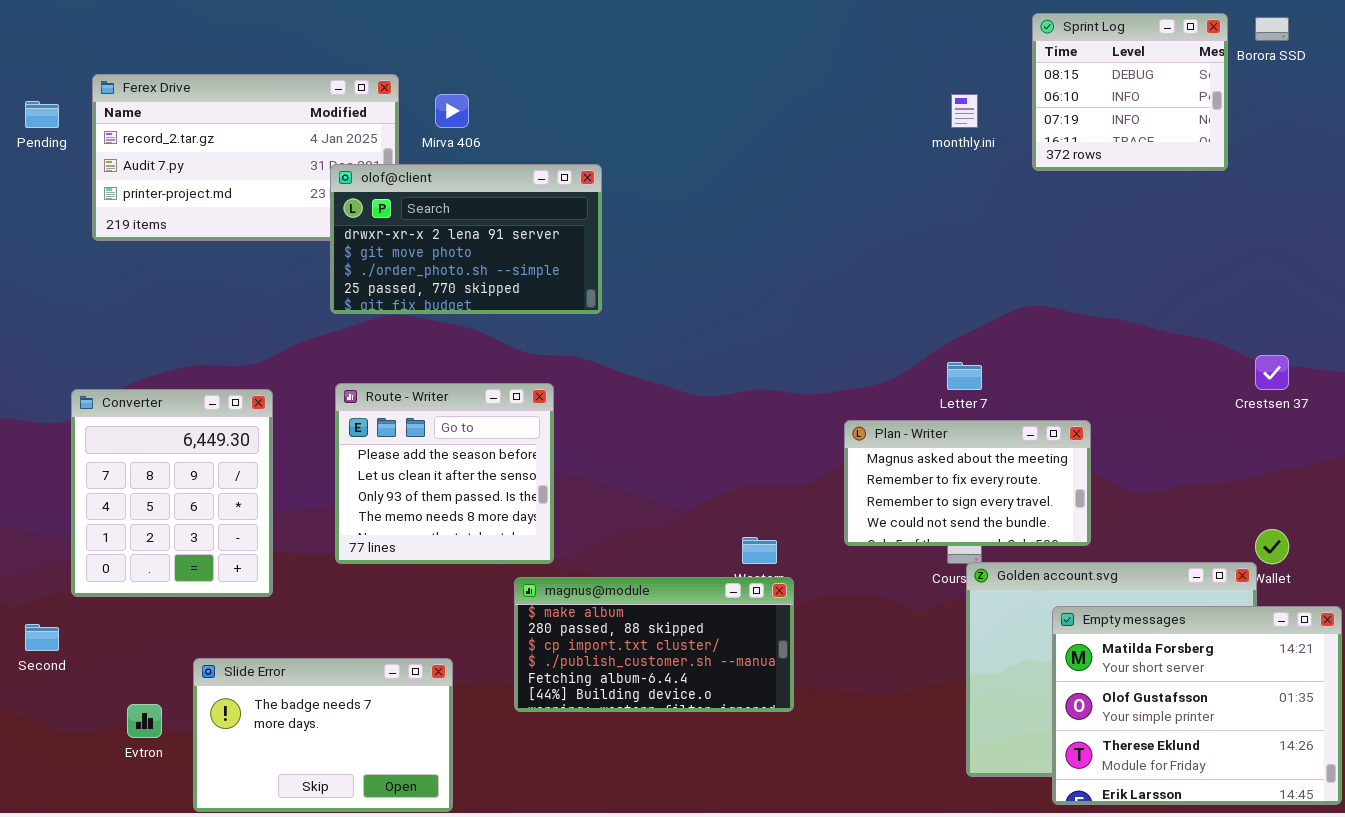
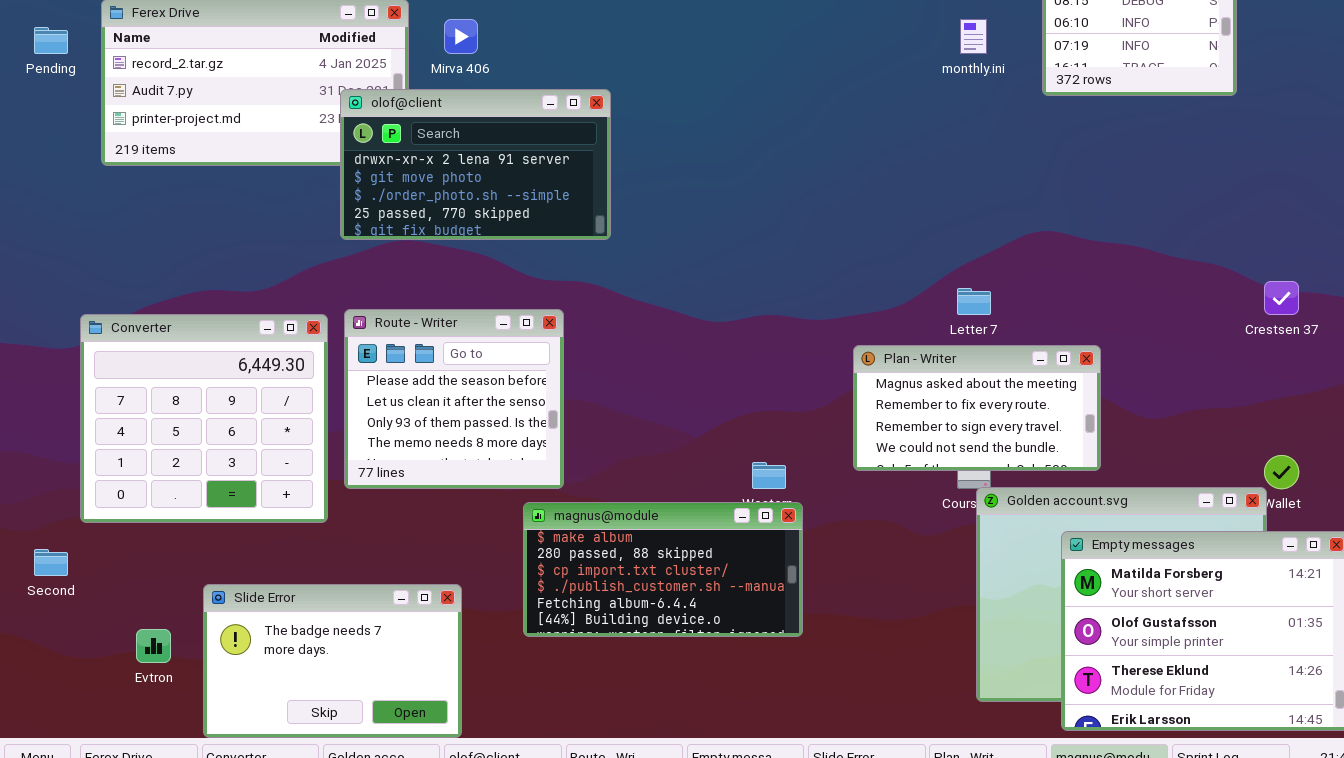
Converter: [71,389,273,597] -> [80,314,328,523], resized

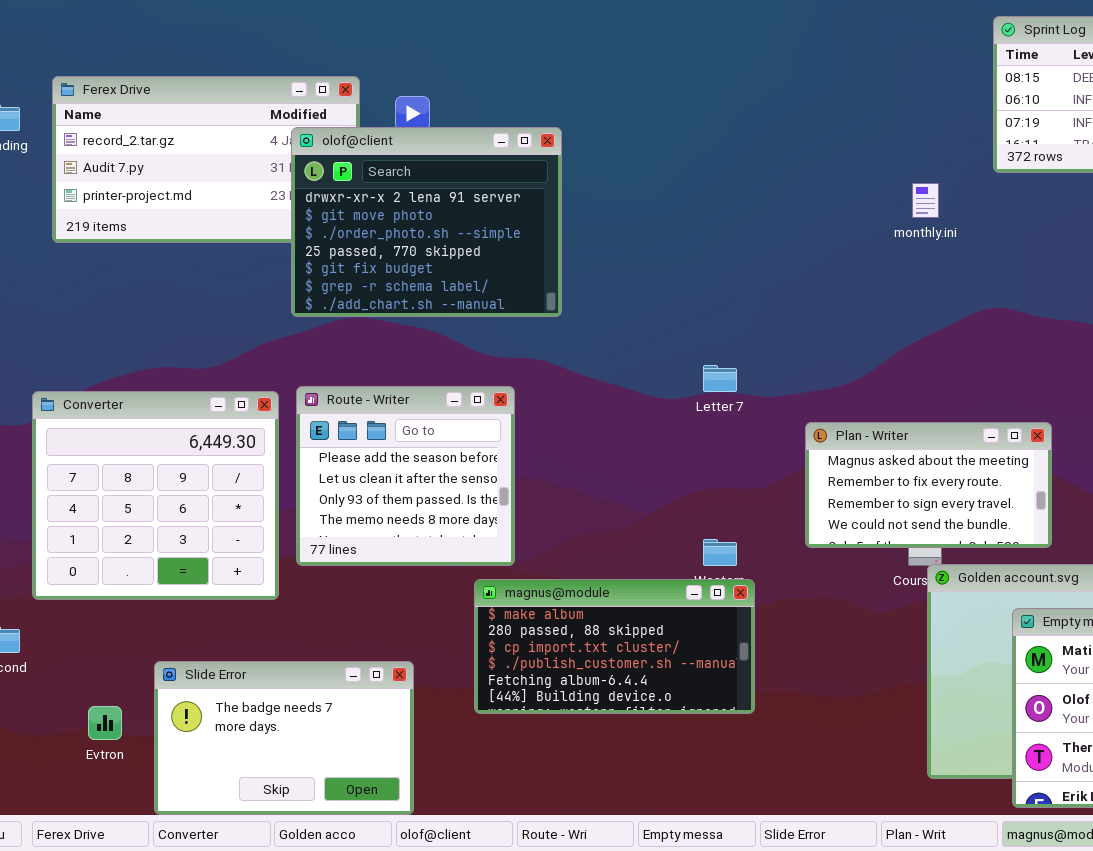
monthly.ini: [960,19,987,54] -> [912,183,939,218], moved
olof@client: [340,89,611,240] -> [291,127,562,317], resized
Letter 7: [957,288,991,315] -> [703,365,737,392], moved

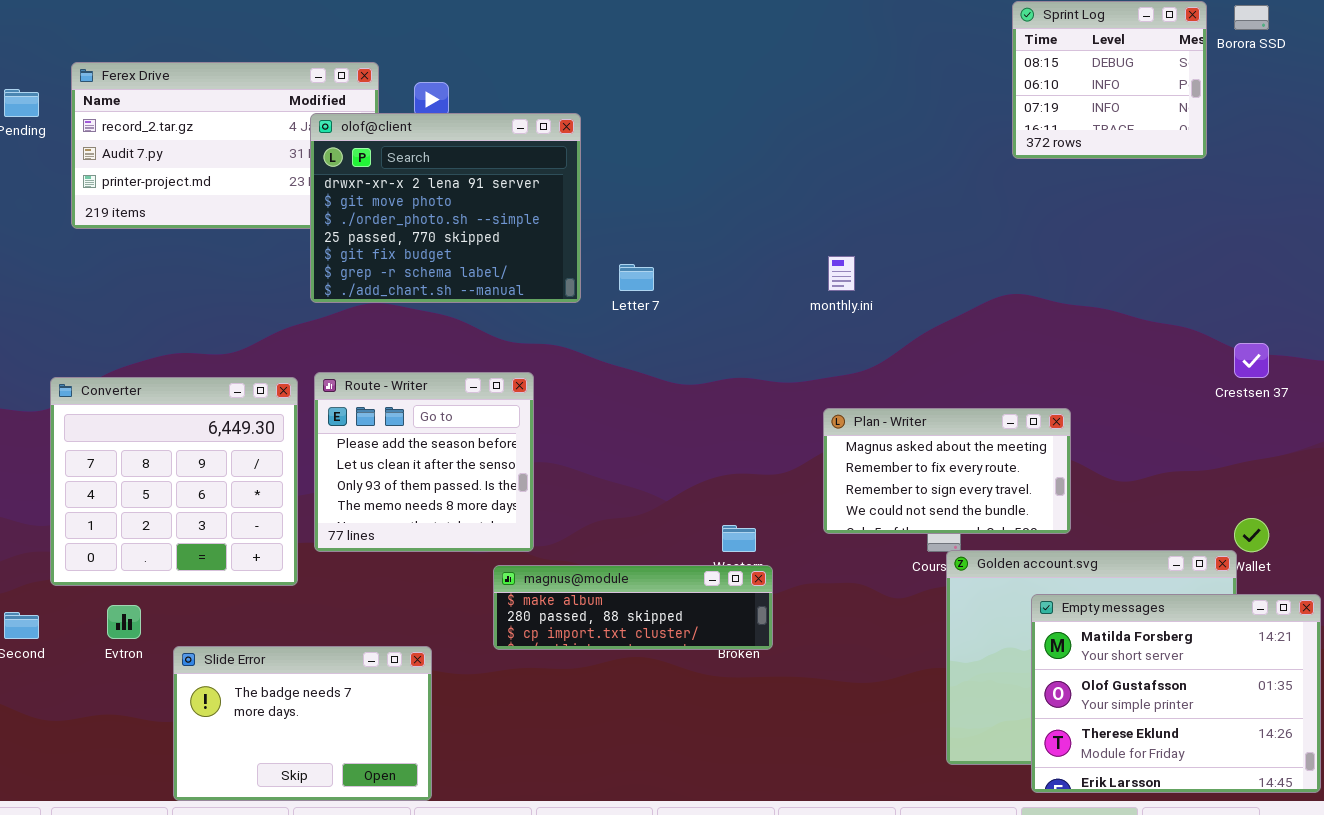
monthly.ini: [912,183,939,218] -> [828,256,855,291], moved
Letter 7: [703,365,737,392] -> [619,264,654,291], moved
magnus@module: [474,579,755,714] -> [493,565,773,650], resized
Evtron: [88,706,122,740] -> [107,605,141,639], moved

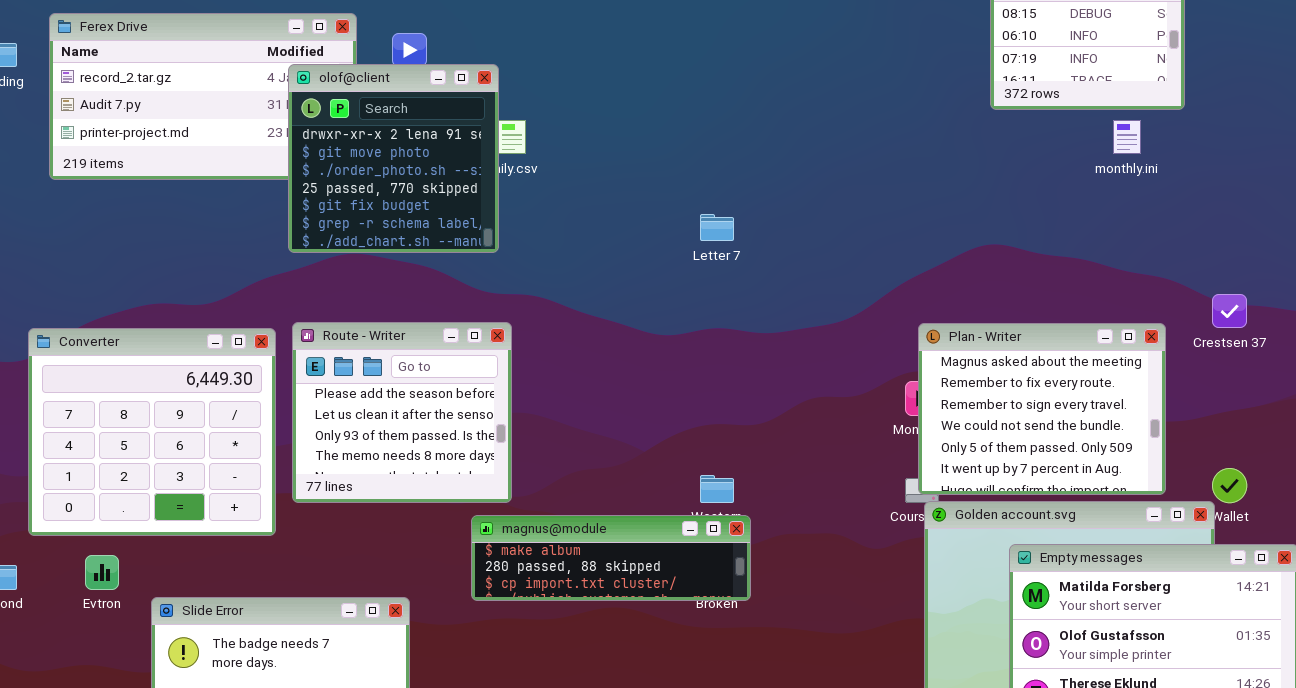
olof@client: [310,113,581,303] -> [288,64,499,253], resized
monthly.ini: [828,256,855,291] -> [1113,120,1141,154], moved
Letter 7: [619,264,654,291] -> [700,214,734,241], moved
Plan - Writer: [823,408,1071,534] -> [918,323,1166,495], moved, resized

